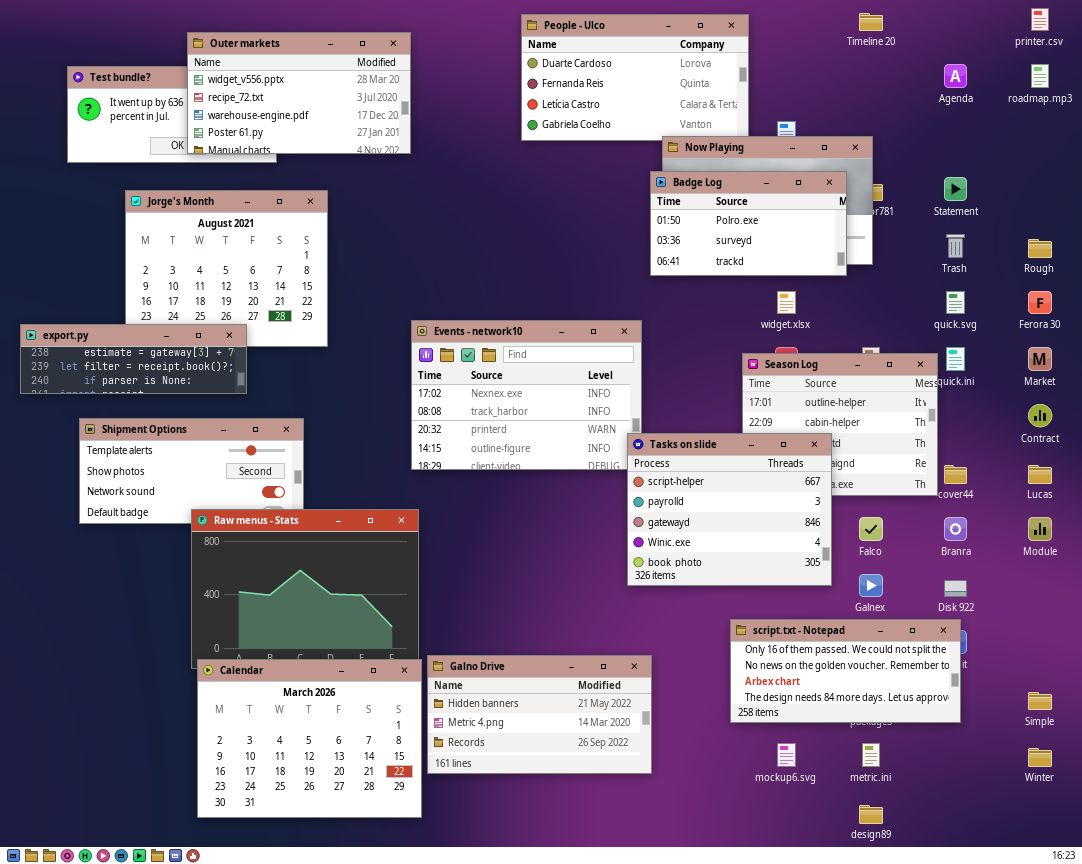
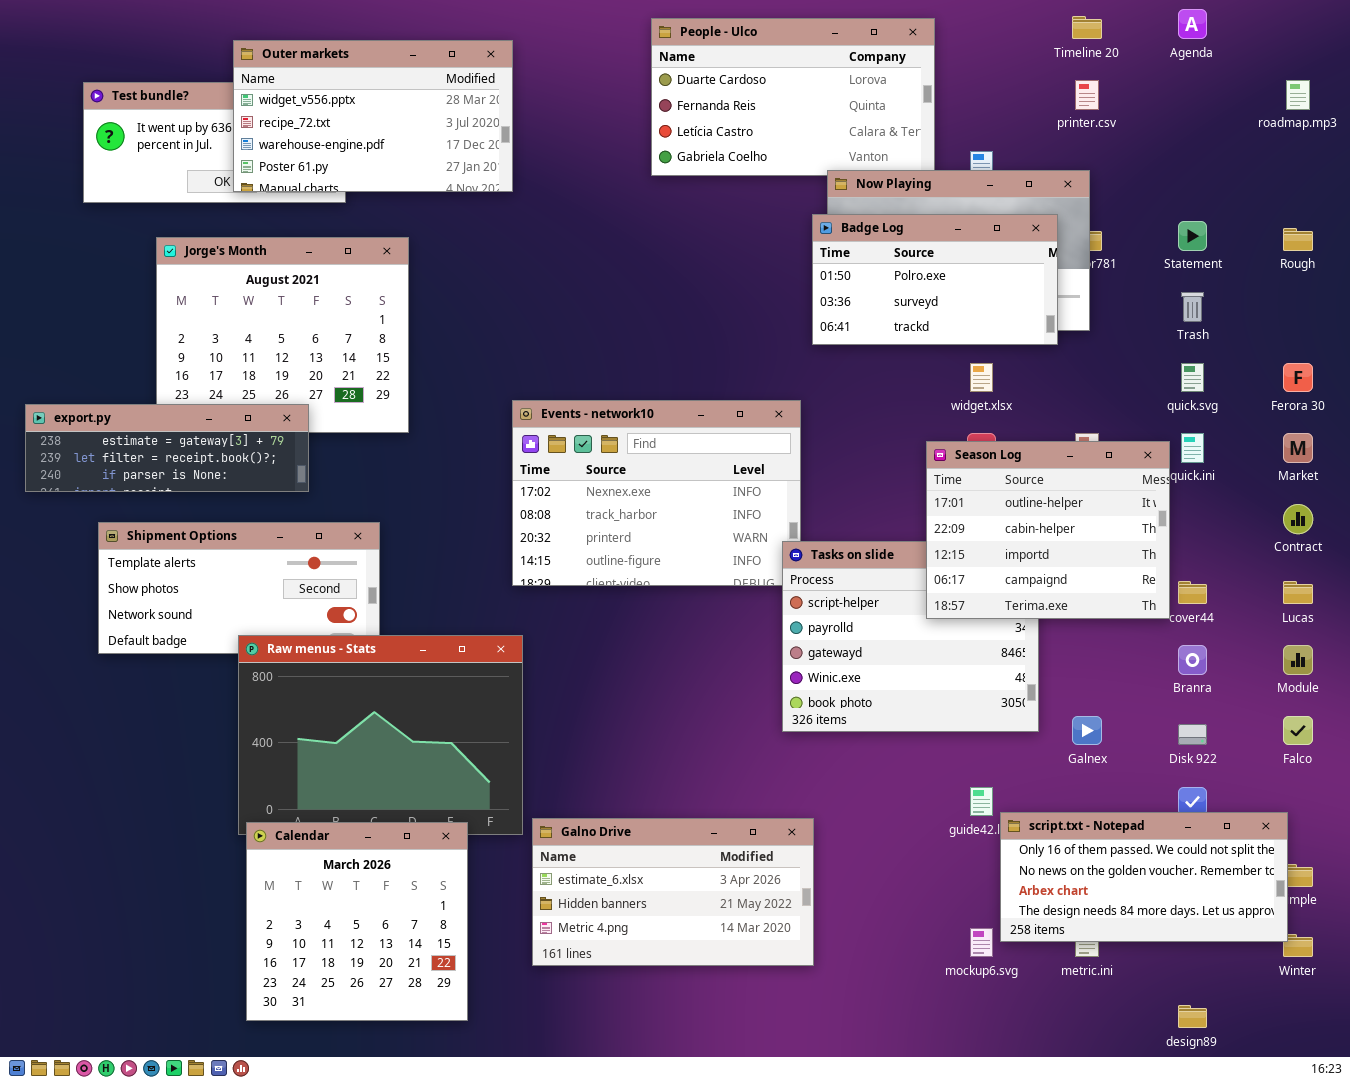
printer.csv: [1031,8,1049,31] -> [1075,80,1099,110], moved
Agenda: [944,64,967,88] -> [1178,9,1207,39], moved
Rough: [1028,239,1052,258] -> [1283,228,1313,251], moved
Season Log: [742,353,938,496] -> [926,441,1170,619], raised
Falco: [859,517,883,541] -> [1283,716,1313,745], moved
script.txt - Notepad: [730,619,961,723] -> [1000,812,1288,942], moved
Galno Drive: [427,655,652,774] -> [532,818,814,966], scrolled up 1 row
Calendar: [197,659,422,818] -> [246,822,468,1021], resized
design89: [859,805,883,824] -> [1178,1005,1207,1028], moved

